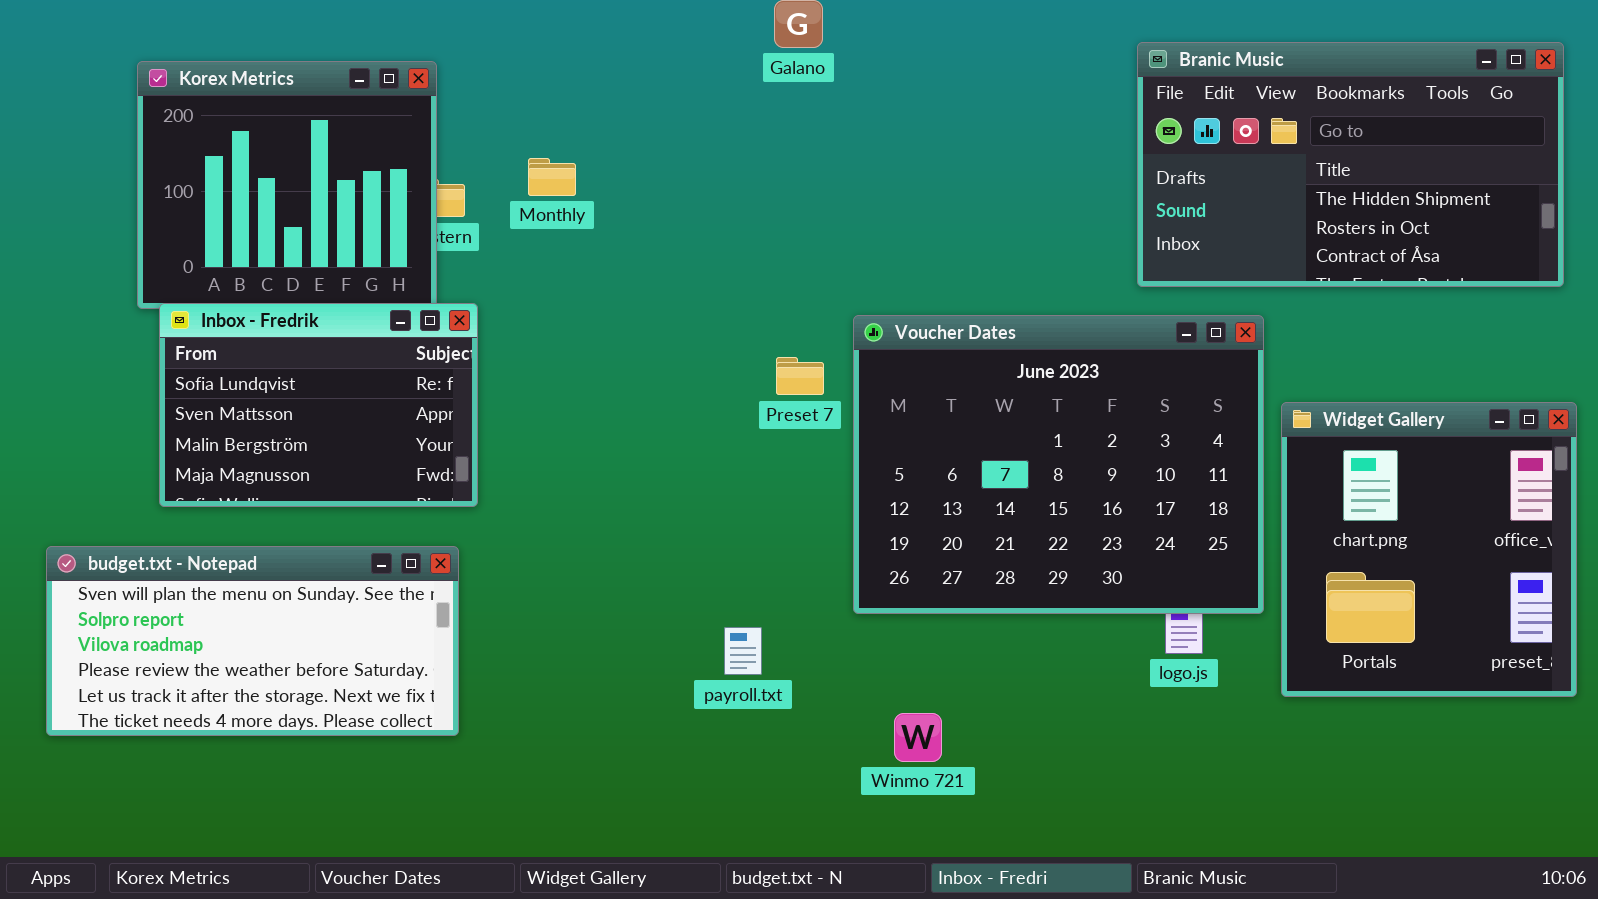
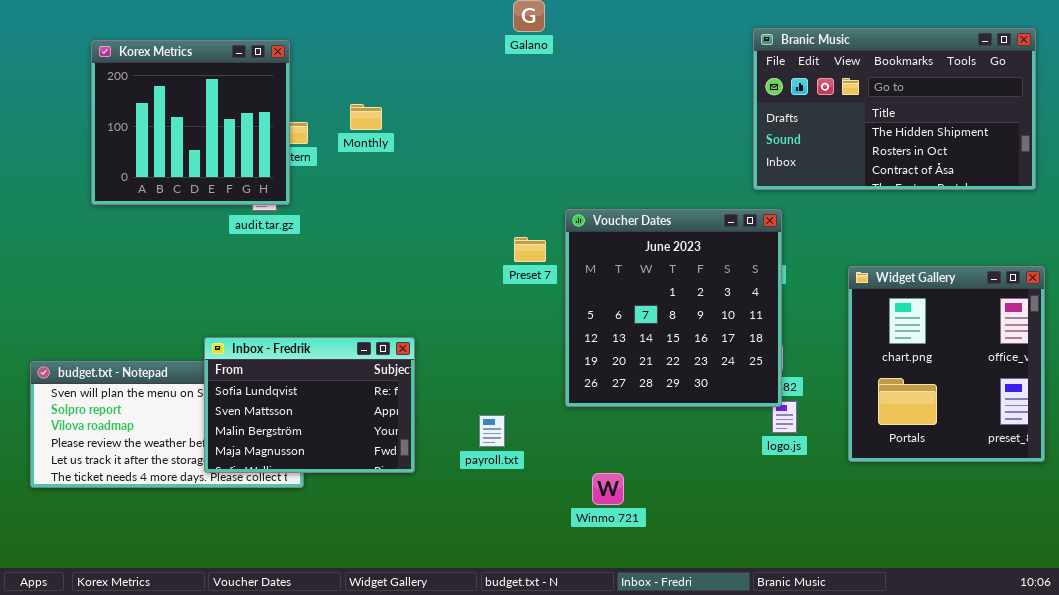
Inbox - Fredrik: [159,303,478,507] -> [204,337,415,473], moved
Voucher Dates: [853,315,1264,614] -> [565,209,782,407], resized

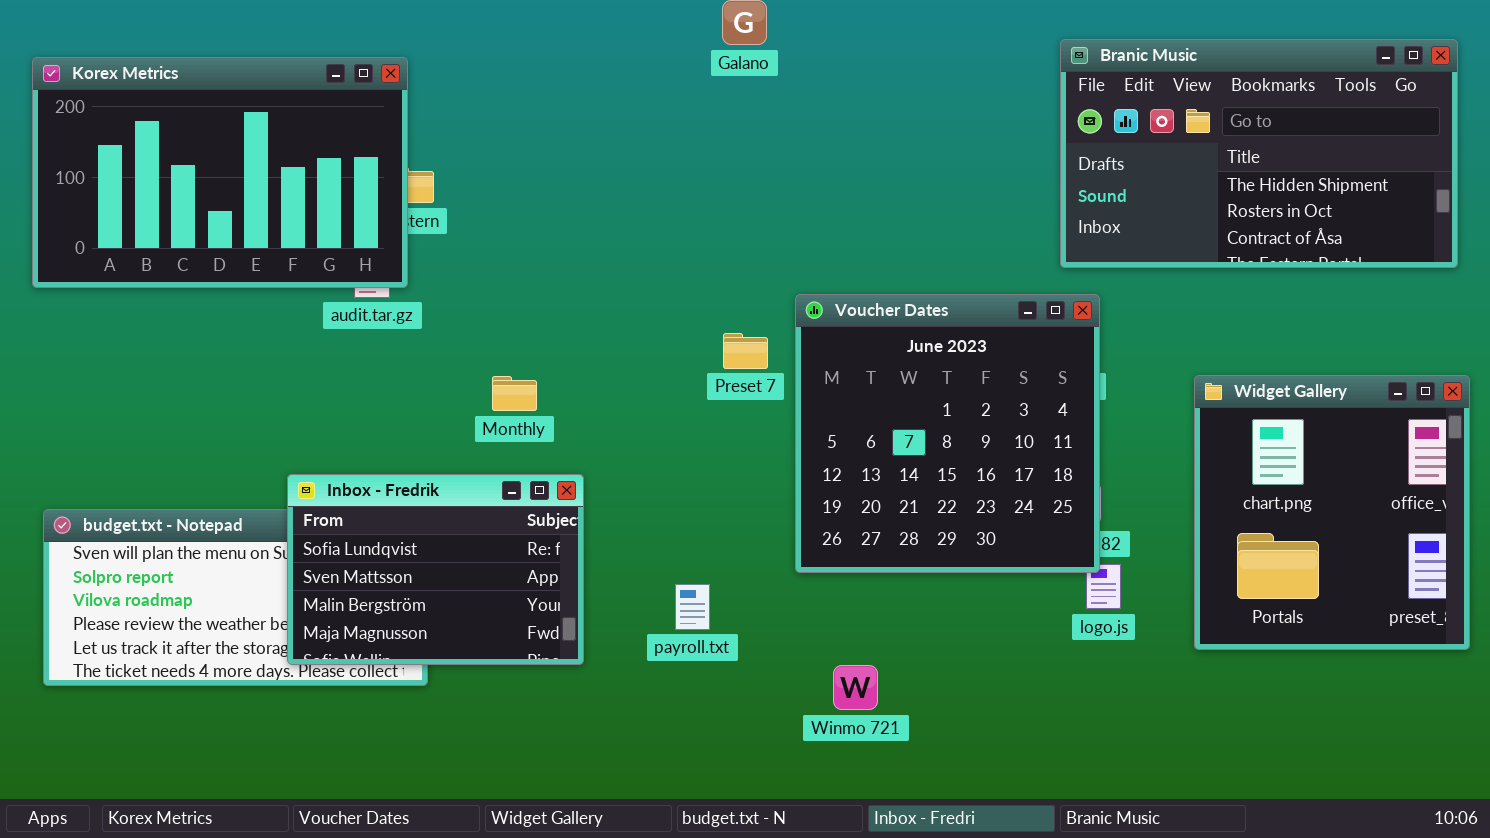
Korex Metrics: [91,40,290,205] -> [32,57,408,288], resized
Monthly: [350,104,382,130] -> [492,376,537,411], moved

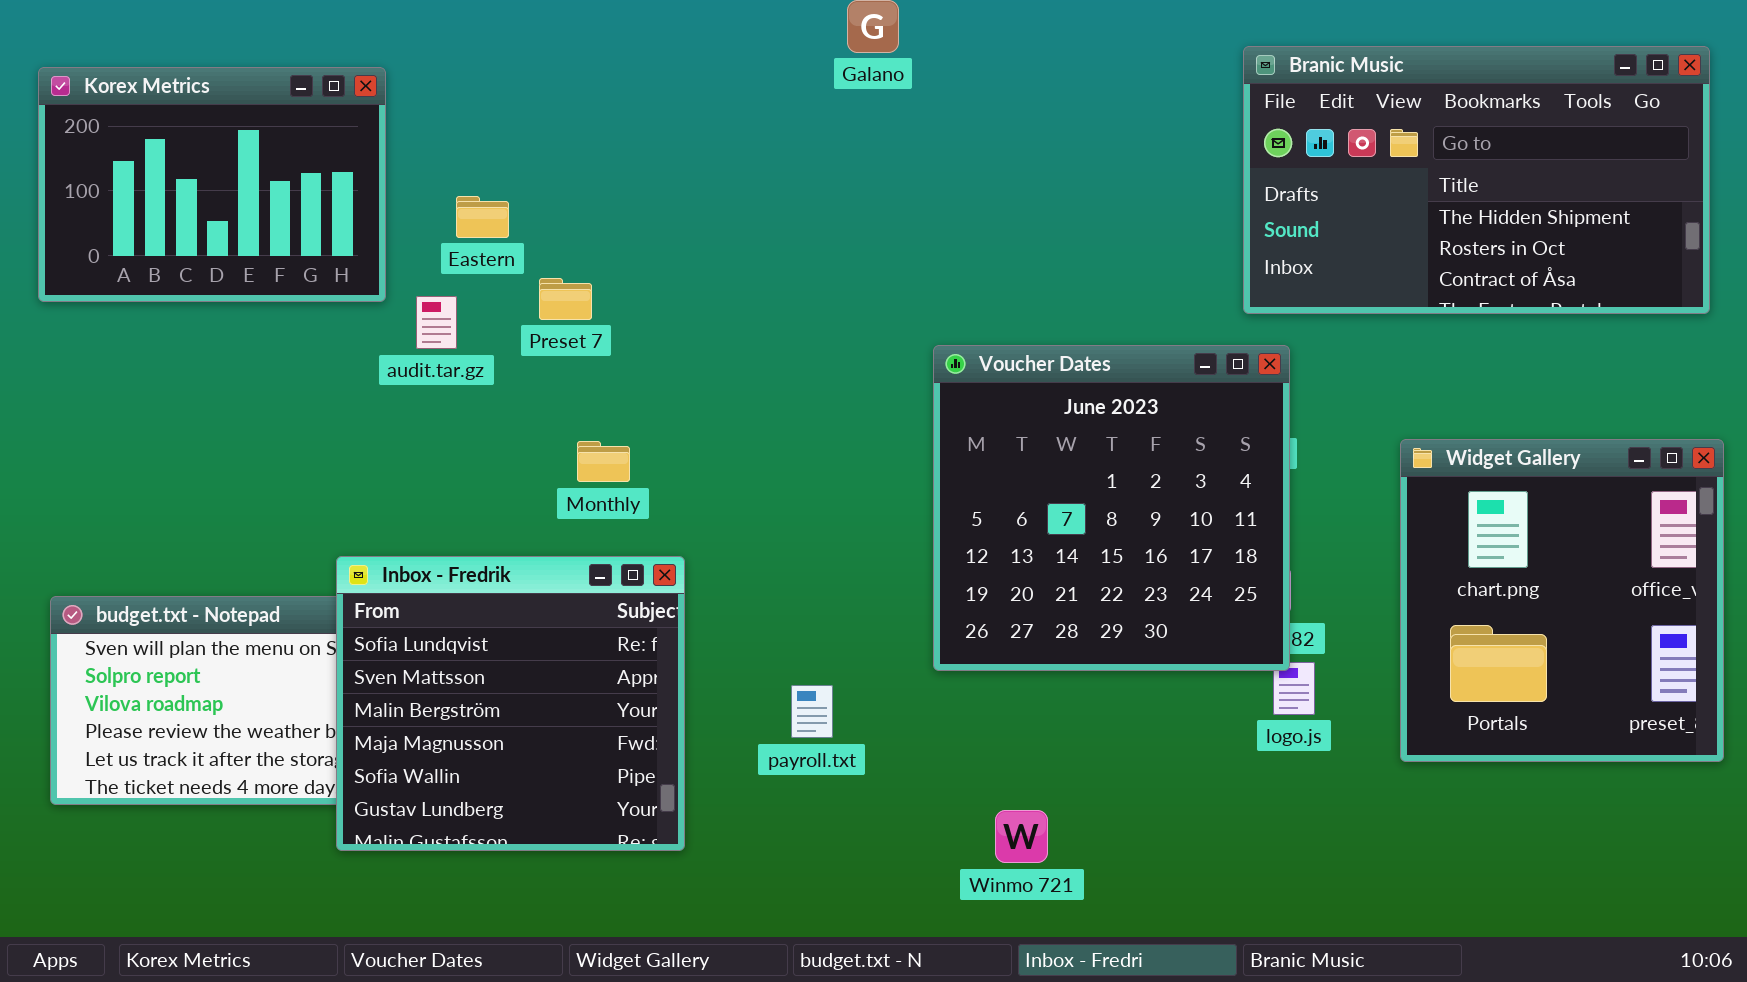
Korex Metrics: [32,57,408,288] -> [38,67,386,302], resized
Preset 7: [723,333,768,369] -> [539,278,592,320], moved
Inbox - Fredrik: [287,474,584,665] -> [336,556,685,851], resized
Winmo 721: [833,665,878,710] -> [995,810,1048,863], moved

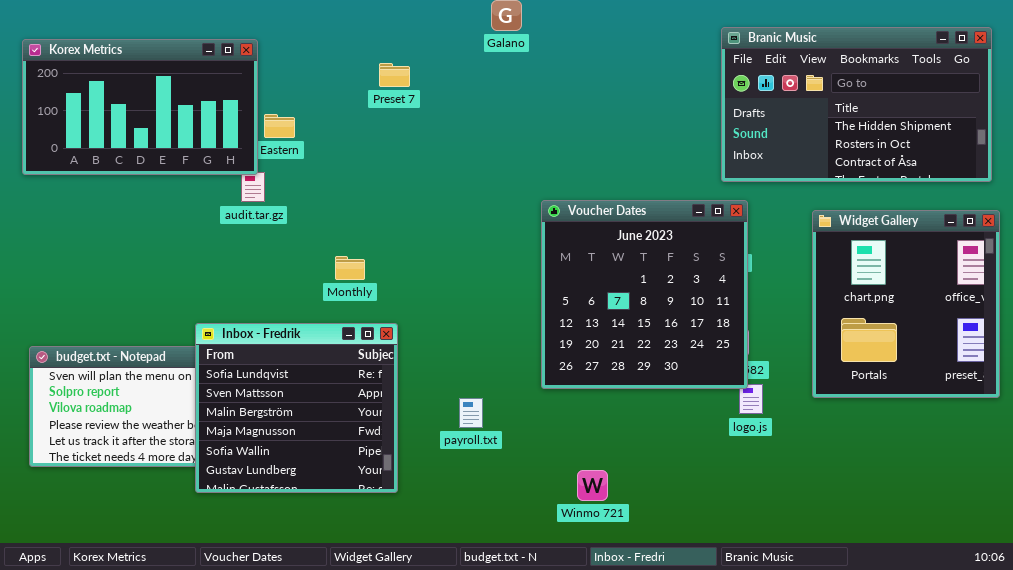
Korex Metrics: [38,67,386,302] -> [22,39,258,175], resized
Preset 7: [539,278,592,320] -> [379,63,410,87], moved
Widget Gallery: [1400,439,1724,762] -> [812,210,1000,398], moved

